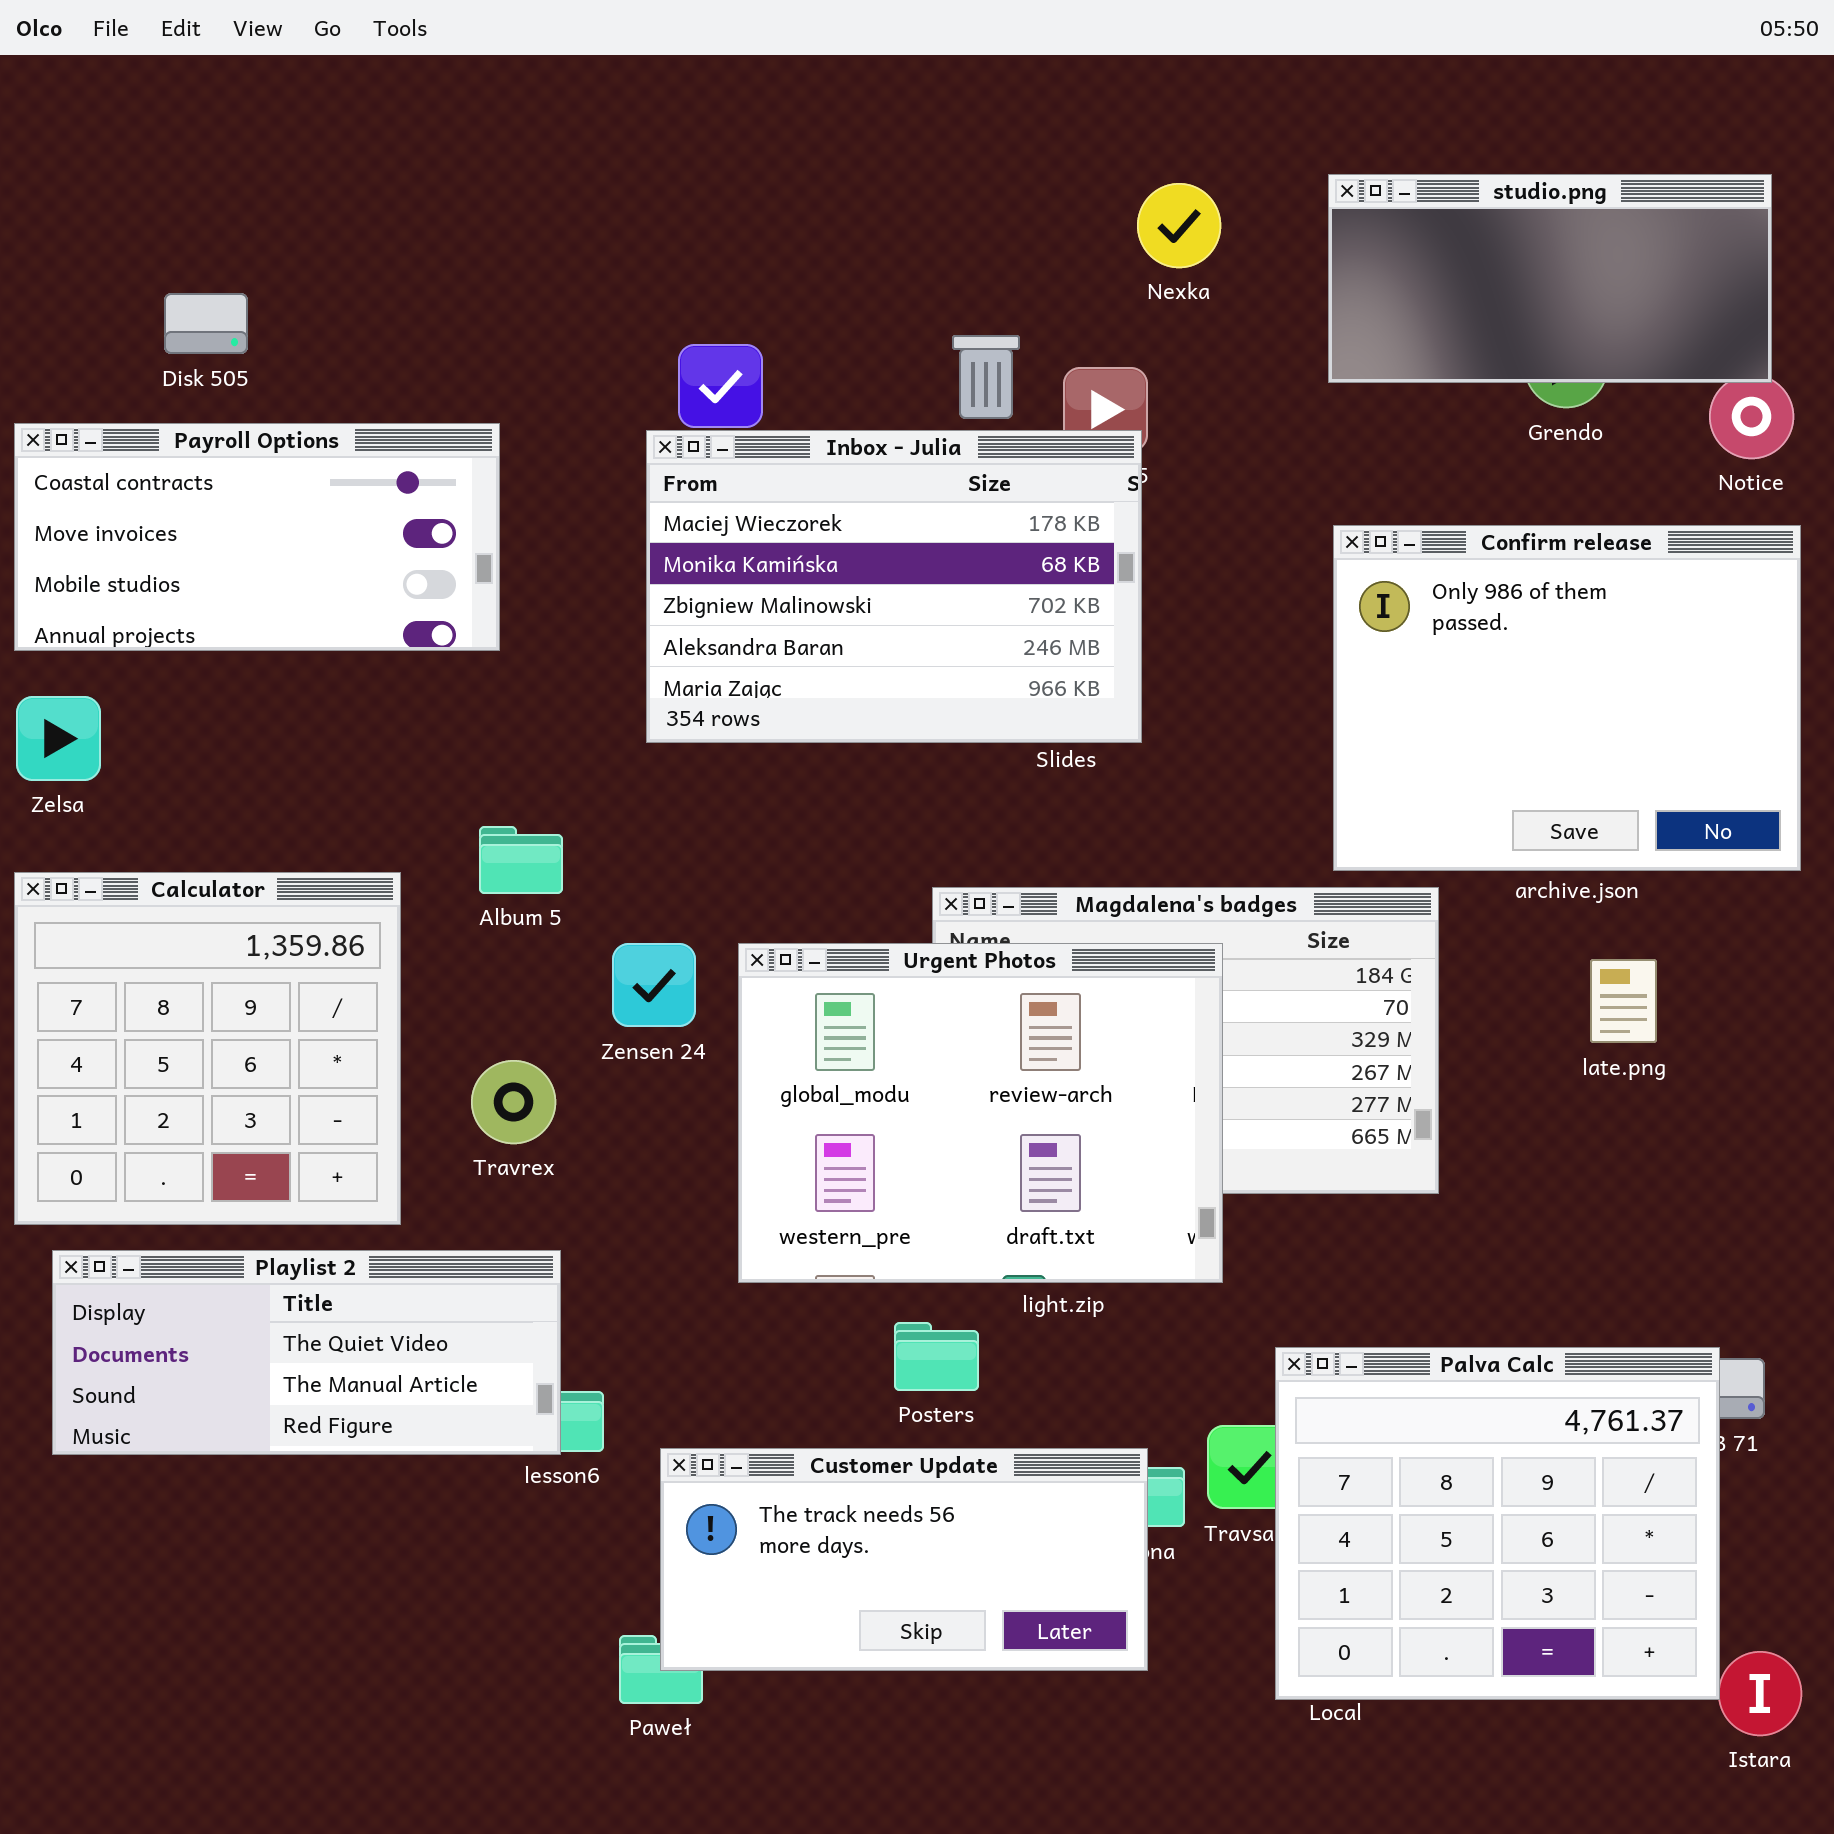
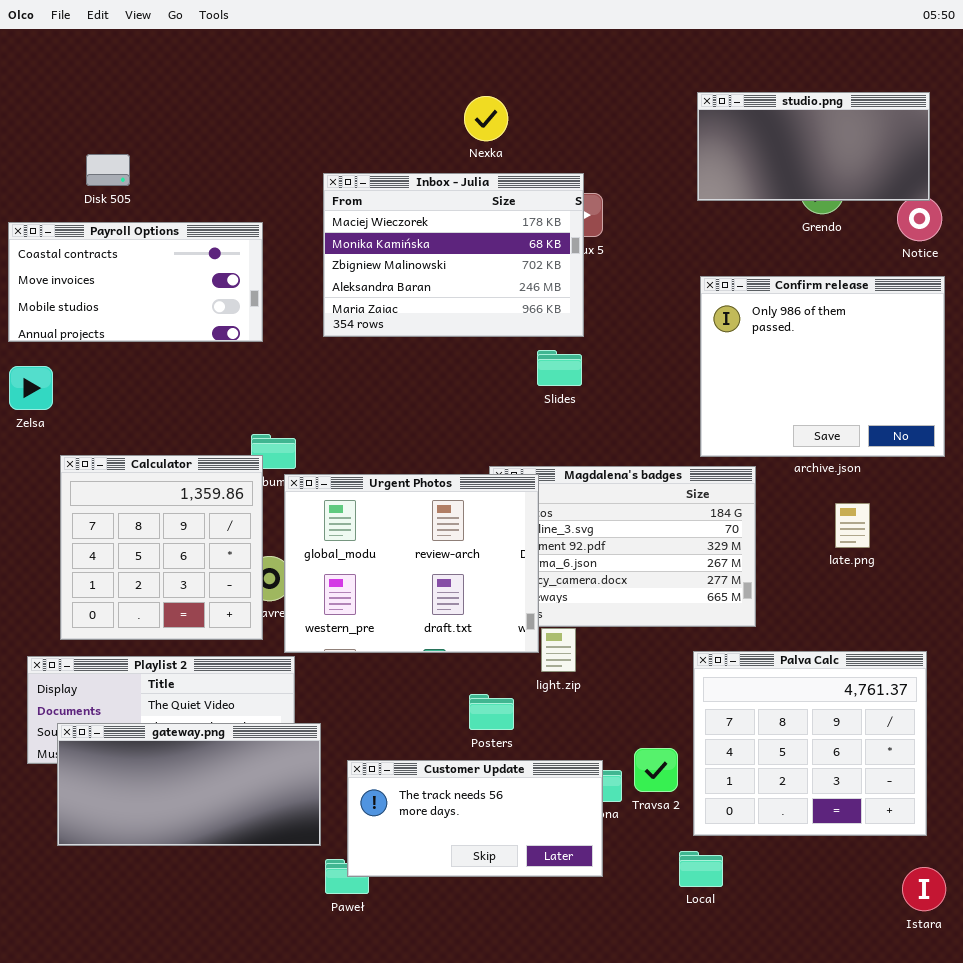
Nexka: [1137,183,1221,268] -> [464,96,508,141], moved
Inbox - Julia: [646,430,1142,743] -> [323,173,584,337], moved
Calculator: [14,872,401,1225] -> [60,455,263,640], moved
Urgent Photos: [738,943,1223,1283] -> [284,474,539,653], moved
Palva Calc: [1275,1347,1720,1700] -> [693,651,927,836], moved
gateway.png: none -> [57,723,321,846], opened

